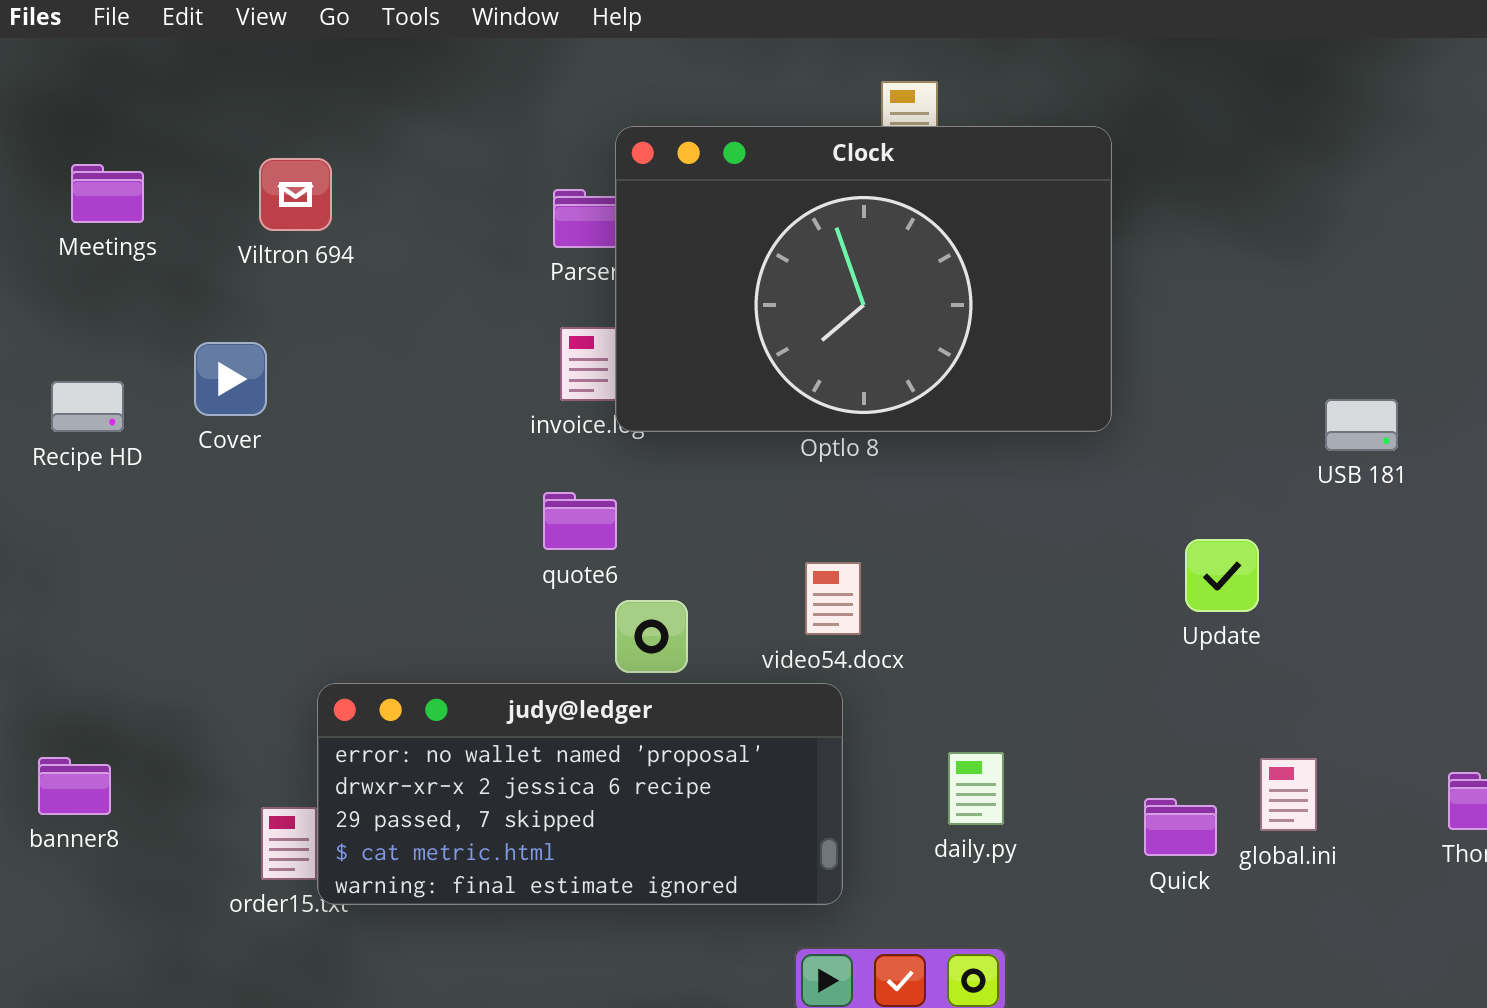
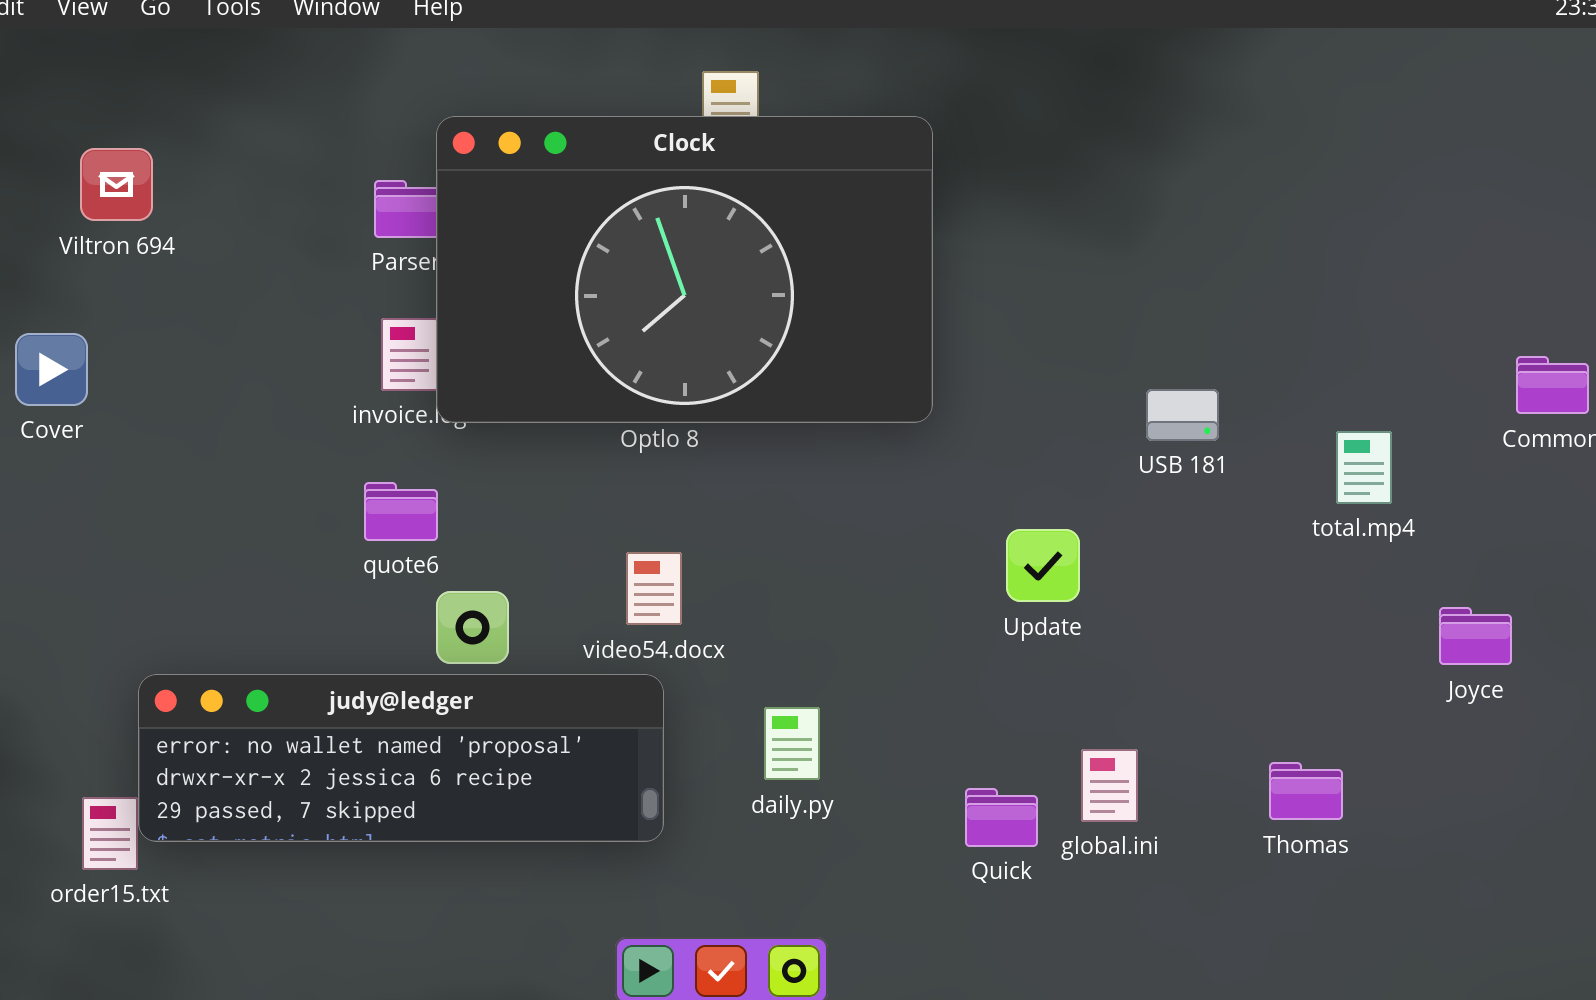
judy@ledger: [317,683,843,905] -> [138,674,664,842], resized
daily.py: [948,752,1004,825] -> [764,707,820,780], moved

